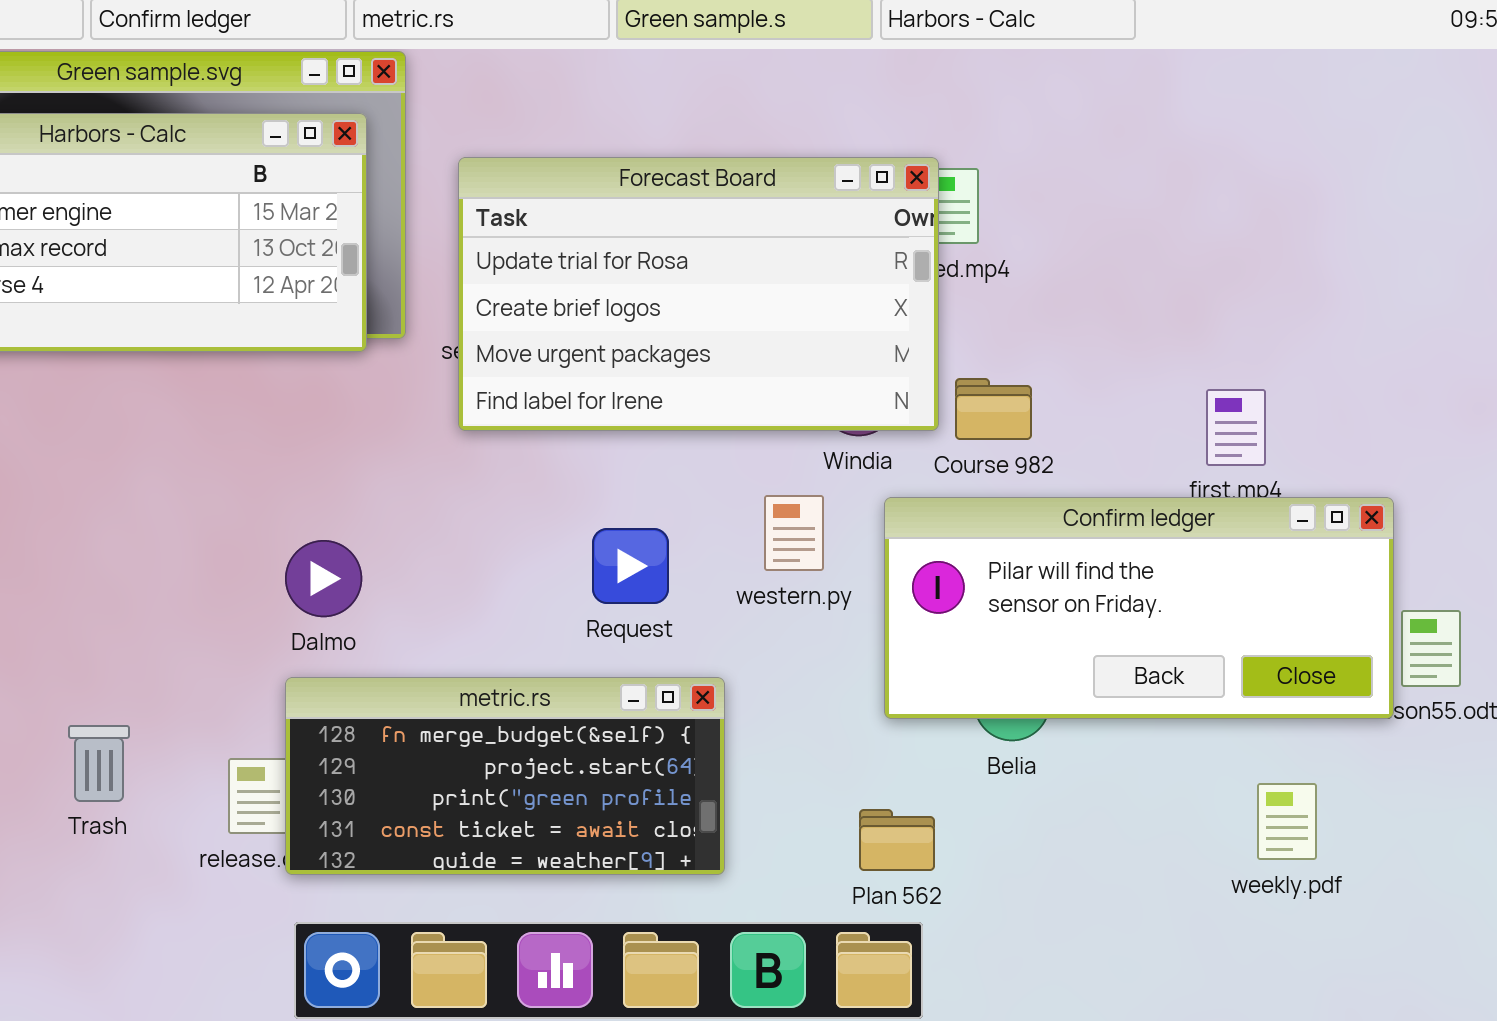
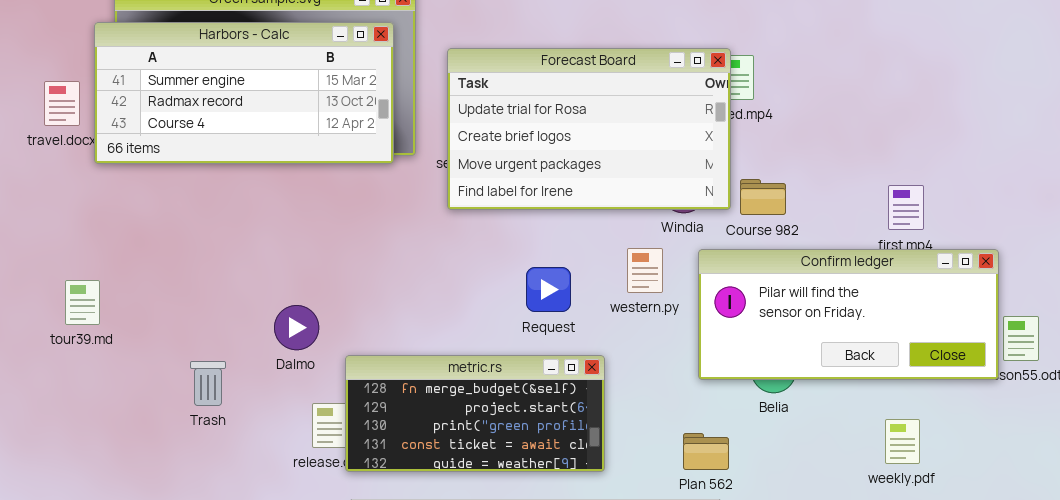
Dalmo: [285,540,362,617] -> [274,305,319,350], moved
Trash: [68,725,130,802] -> [190,361,226,406], moved
weekly.pdf: [1257,783,1317,860] -> [885,419,920,464], moved

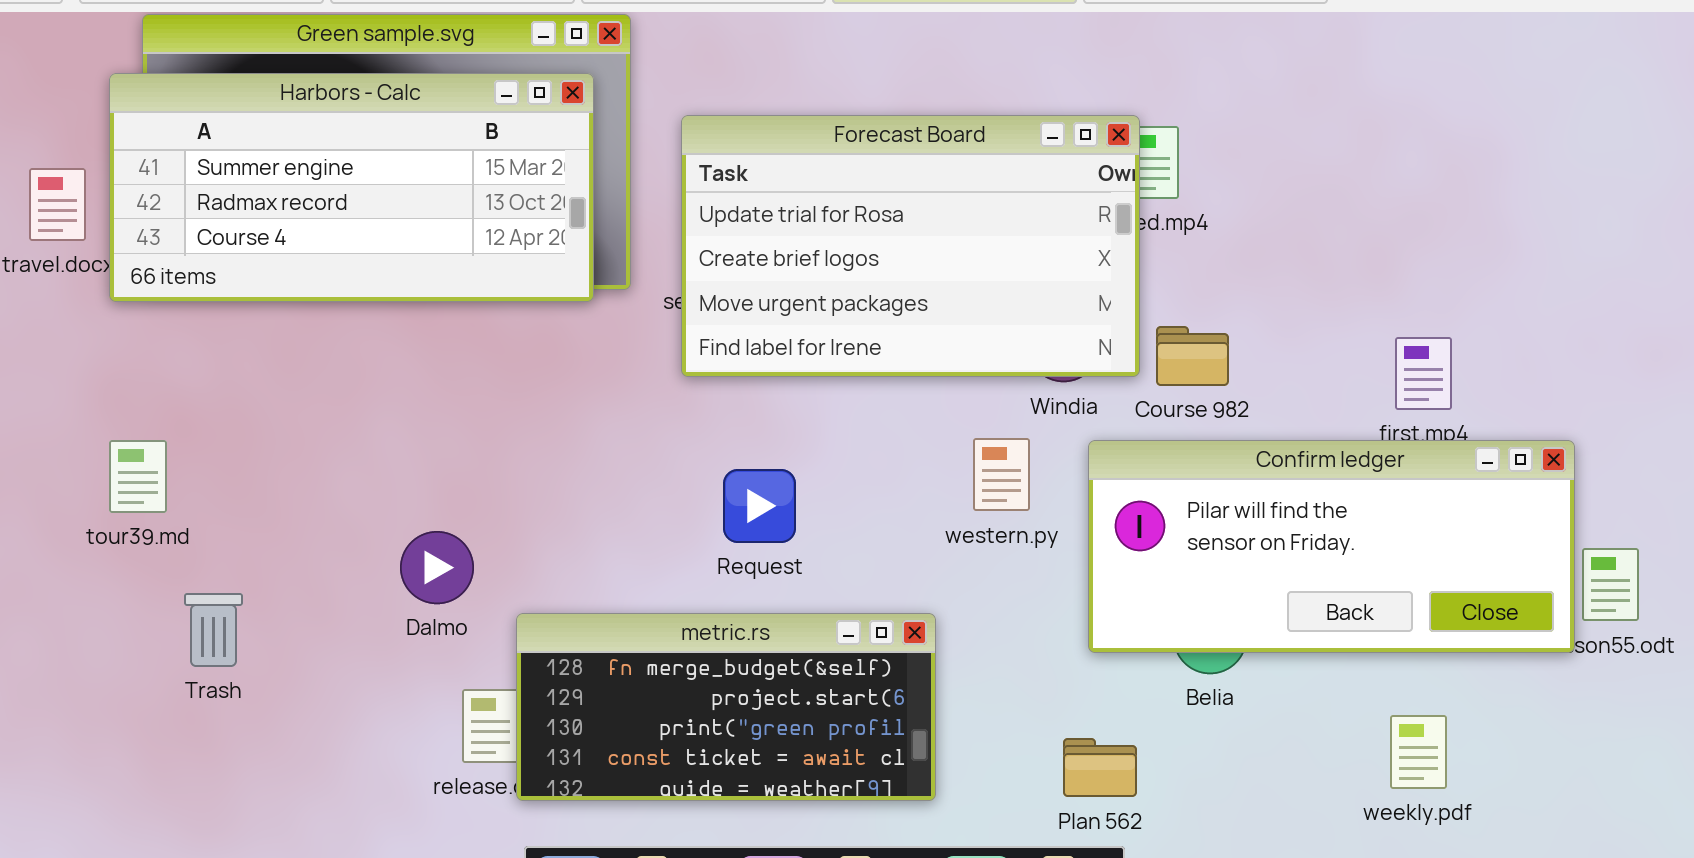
Request: [526,267,571,312] -> [723,469,796,543], moved
tour39.md: [65,280,100,325] -> [109,440,167,513], moved
Trash: [190,361,226,406] -> [184,593,243,667], moved

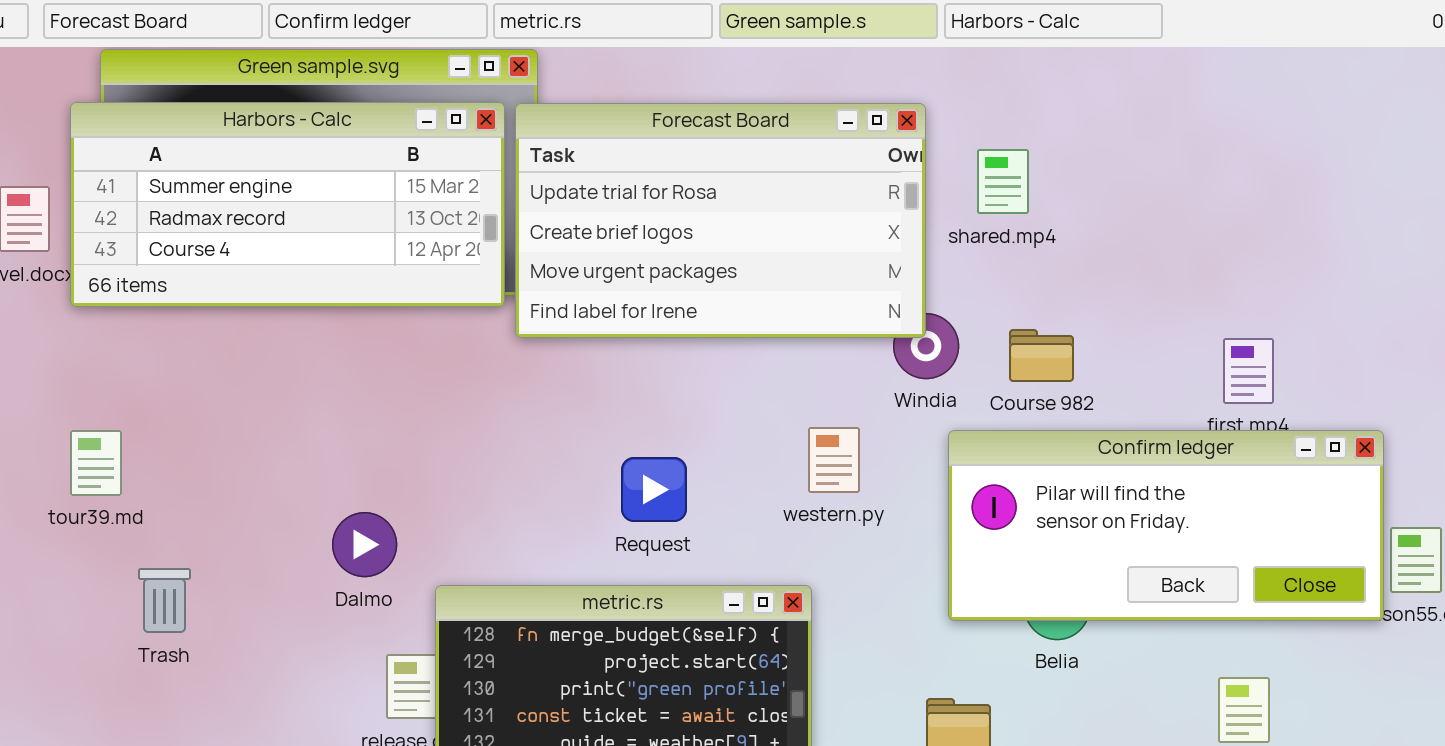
Forecast Board: [681,115,1140,377] -> [515,103,926,338], moved
western.py: [973,438,1030,511] -> [808,427,860,493], moved

